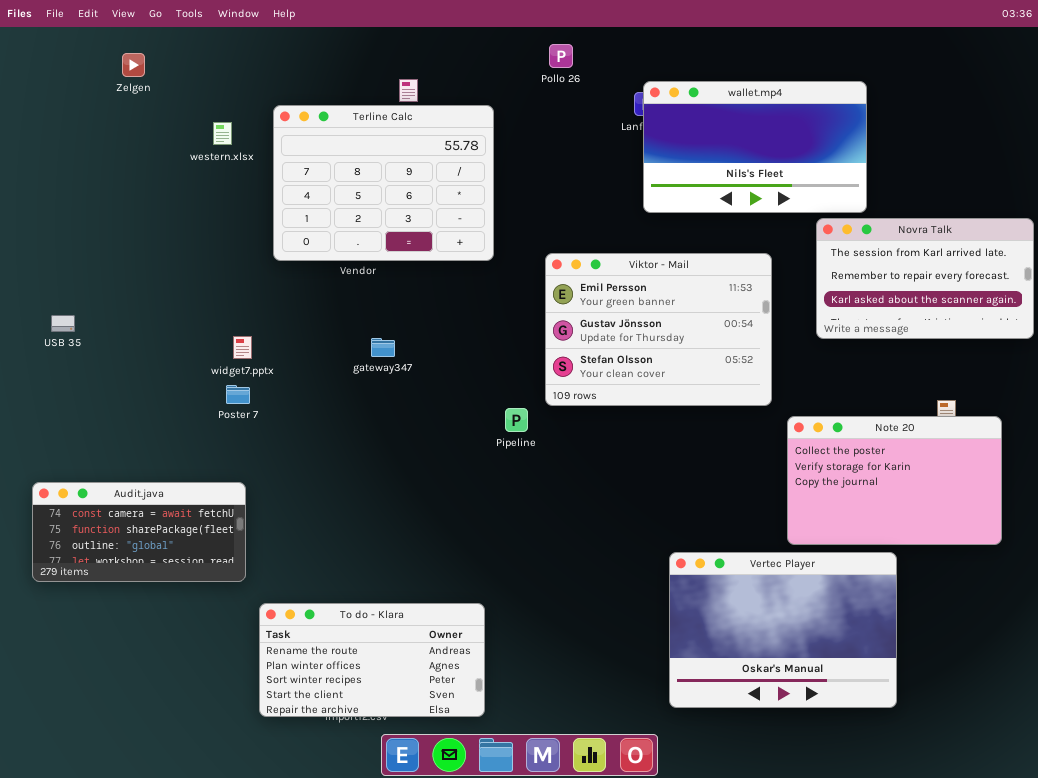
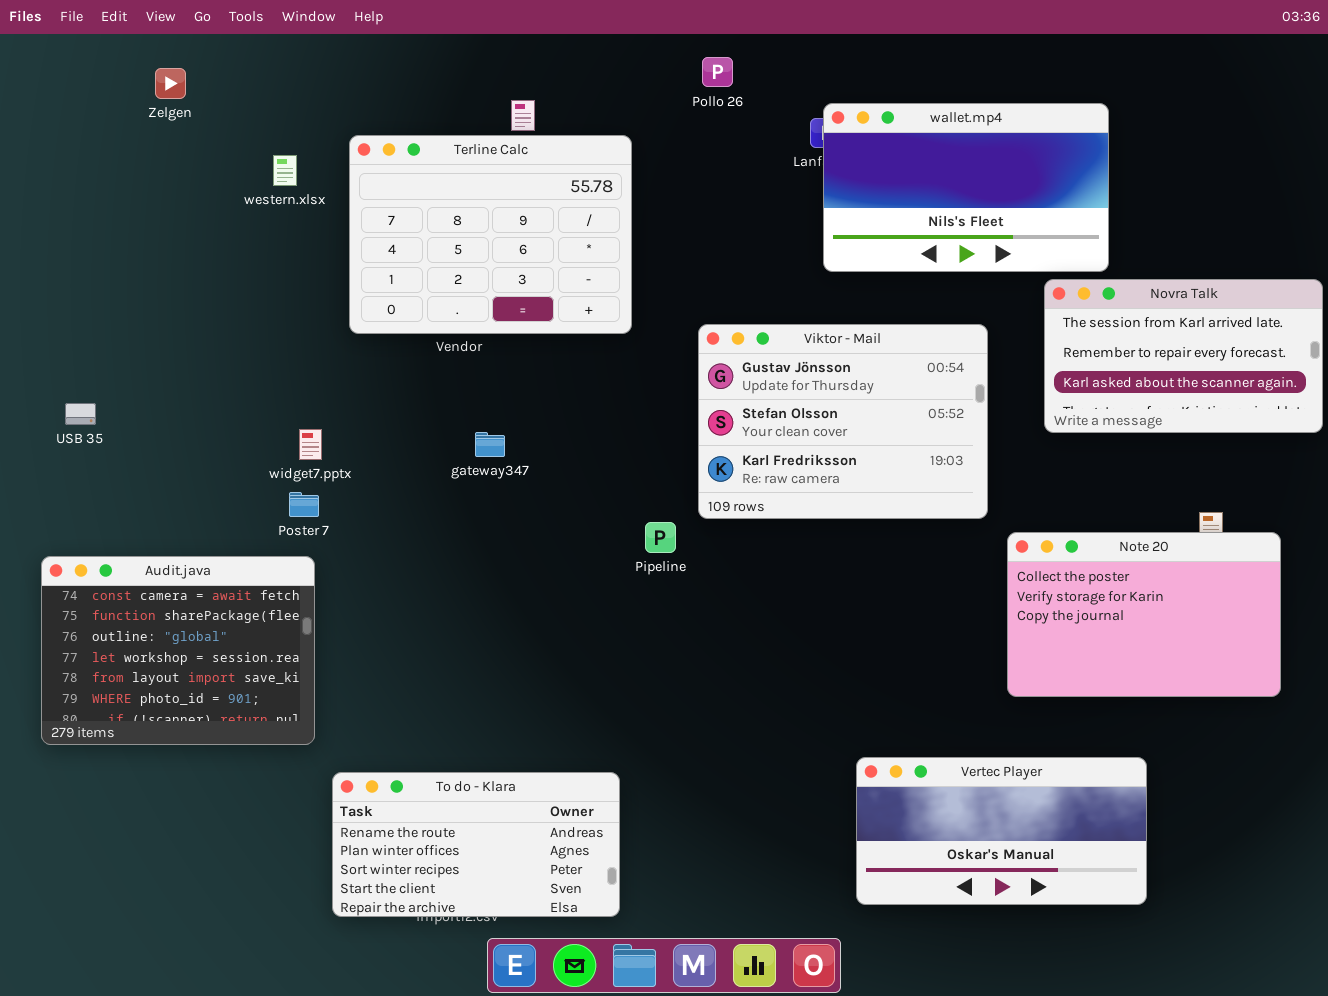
Viktor - Mail: [545,253,772,406] -> [698,324,988,519], scrolled down 1 row
Audit.java: [32,482,246,582] -> [41,556,315,745], resized
Vertec Player: [669,552,897,708] -> [856,757,1147,905], resized

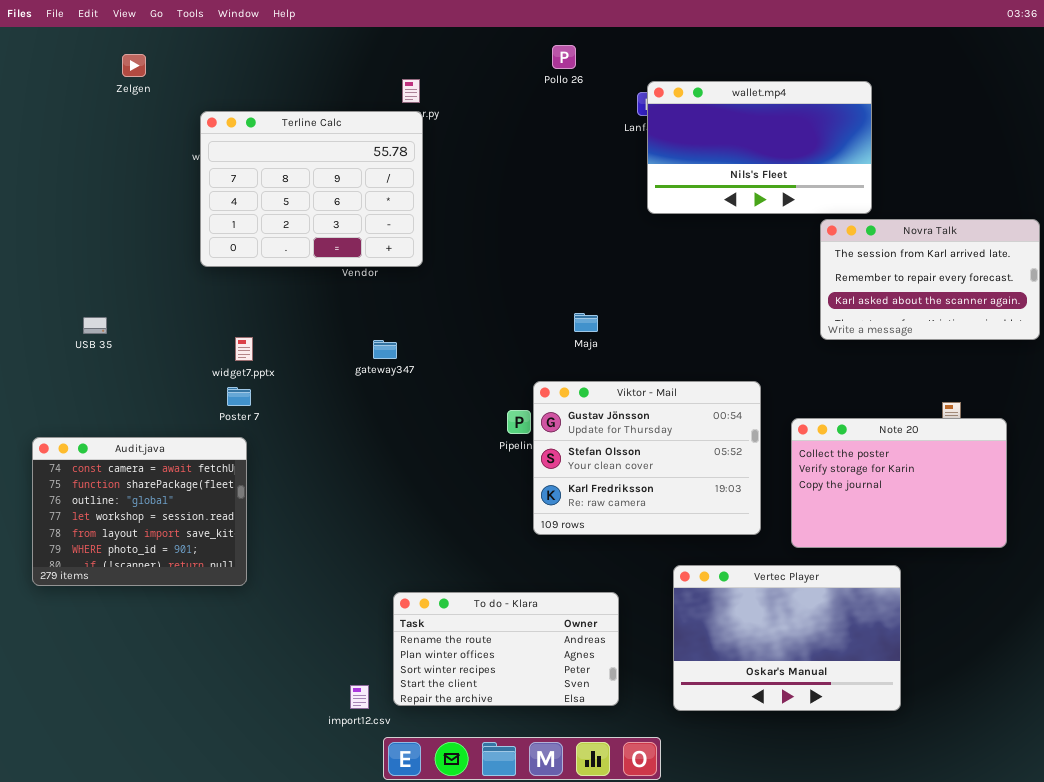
Terline Calc: [349,135,632,334] -> [200,111,423,267], moved
Viktor - Mail: [698,324,988,519] -> [533,381,761,535], moved
USB 35: [65,403,96,425] -> [83,317,107,334], moved
Vertec Player: [856,757,1147,905] -> [673,565,901,711], resized
To do - Klara: [332,772,620,917] -> [393,592,619,706], moved

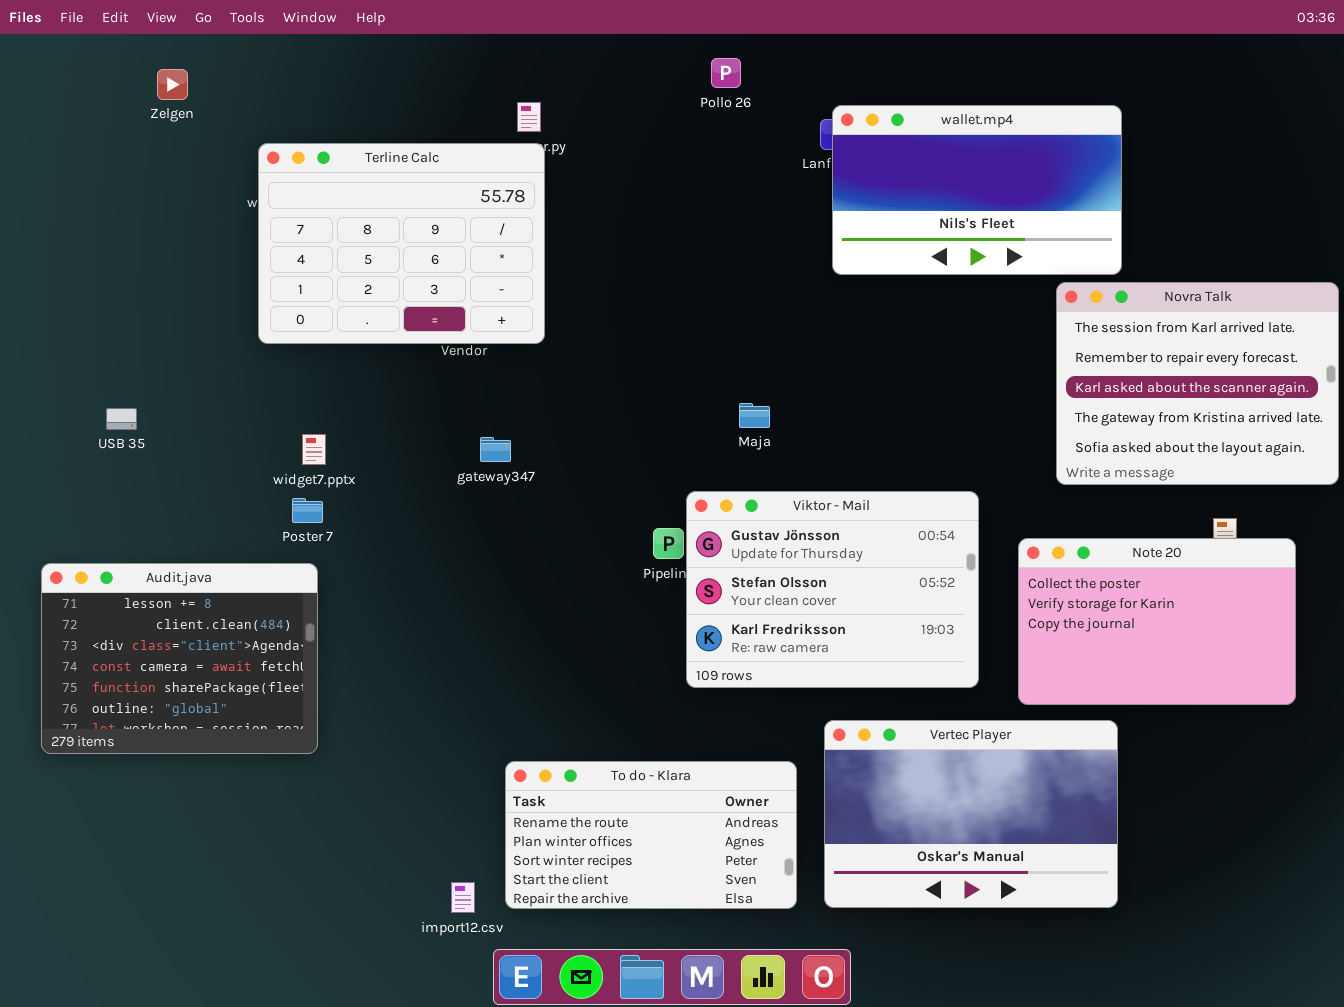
Novra Talk: [820,219,1040,340] -> [1056,282,1339,485], resized
Audit.java: [32,437,247,586] -> [41,563,318,754], scrolled up 3 rows
Vertec Player: [673,565,901,711] -> [824,720,1118,908], moved

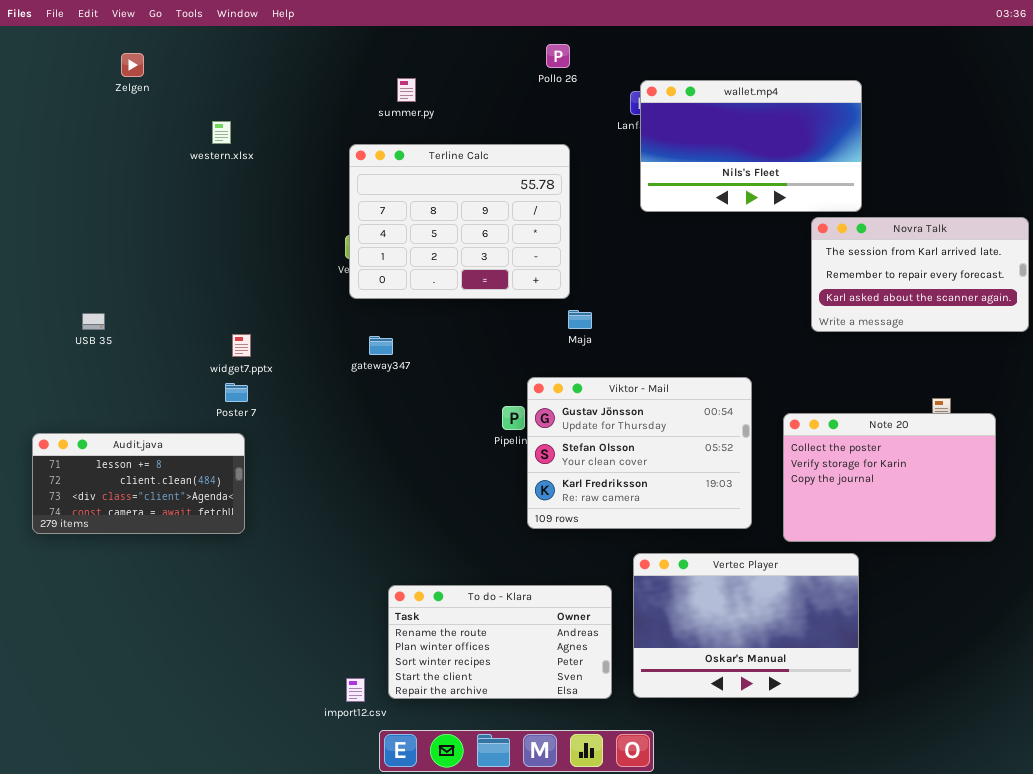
Terline Calc: [258,143,545,344] -> [349,144,570,299], moved
Novra Talk: [1056,282,1339,485] -> [811,217,1029,332], resized
Audit.java: [41,563,318,754] -> [32,433,245,534], resized

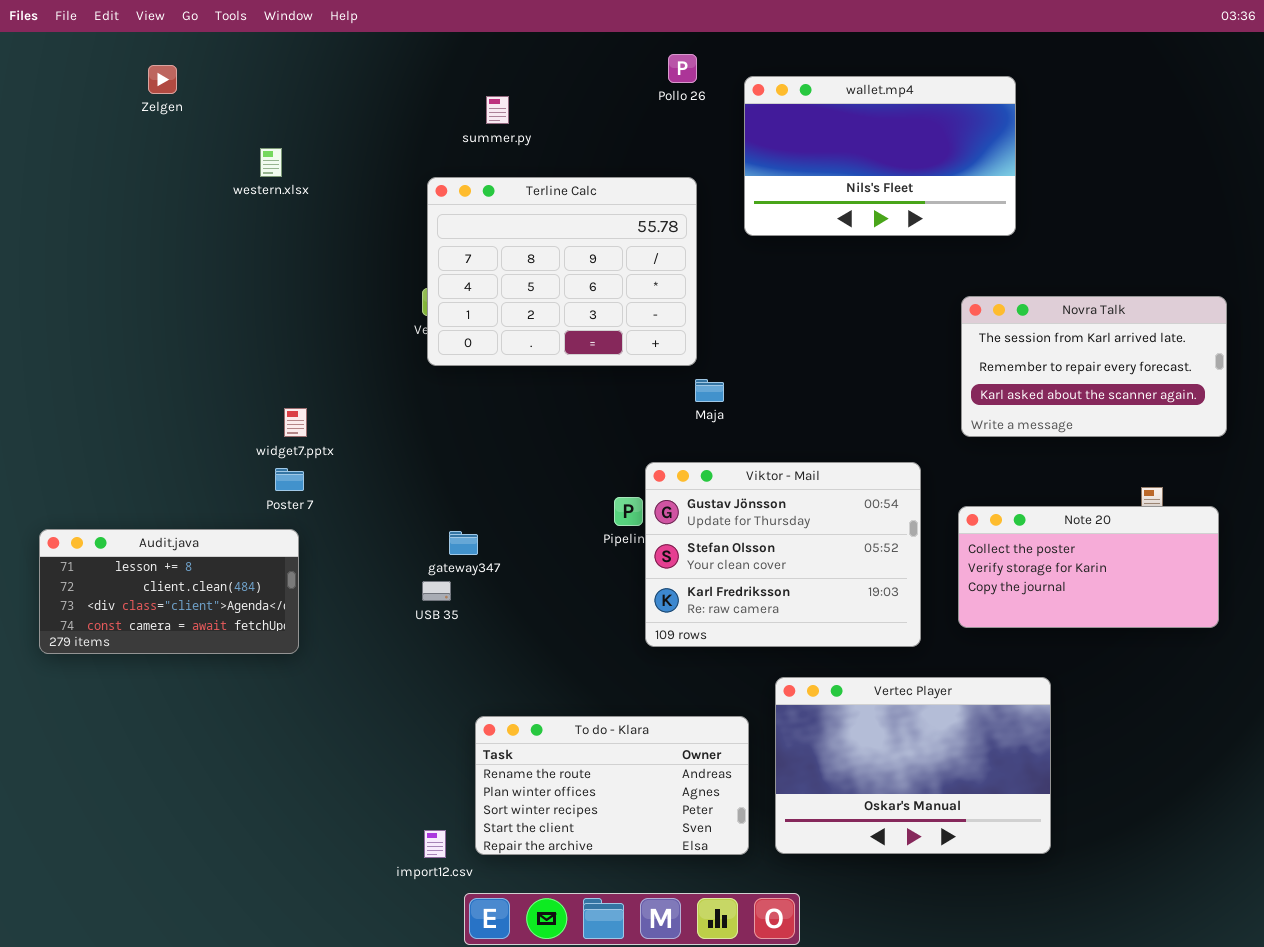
wallet.mp4: [640,80,862,212] -> [744,76,1016,236], moved
Novra Talk: [811,217,1029,332] -> [961,296,1227,437], moved
USB 35: [82,313,105,330] -> [422,581,451,601], moved
gateway347: [369,336,393,355] -> [449,531,478,555], moved
Note 20: [783,413,996,542] -> [958,506,1219,628], resized

